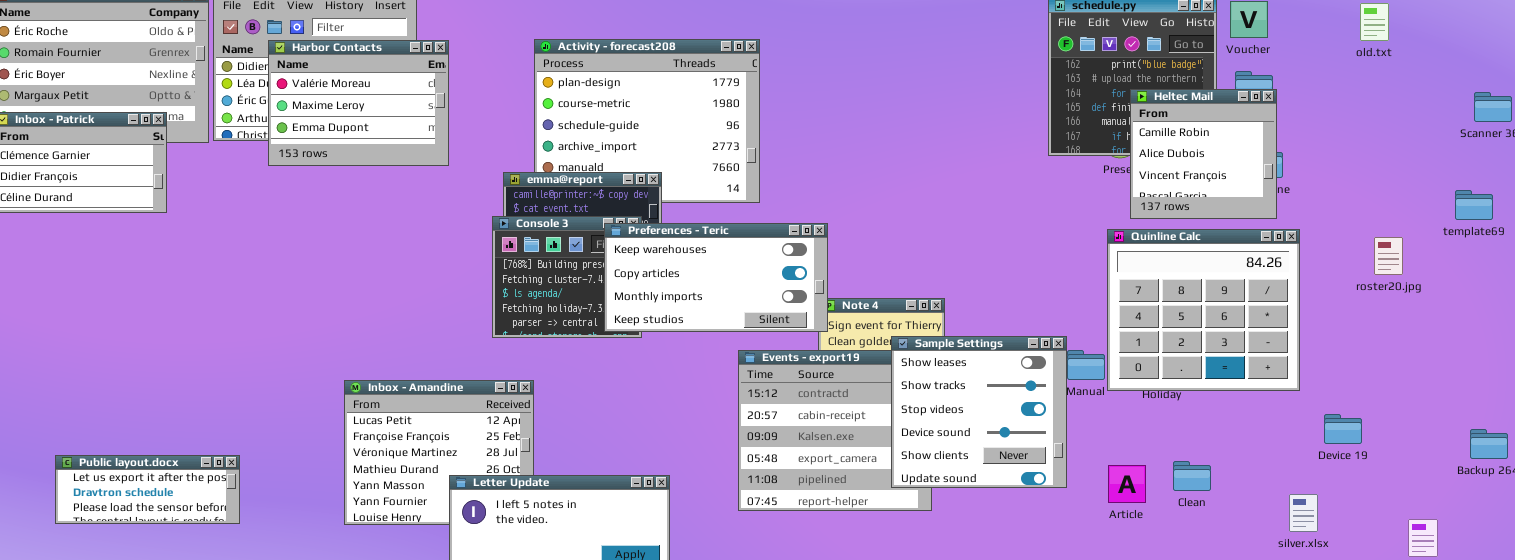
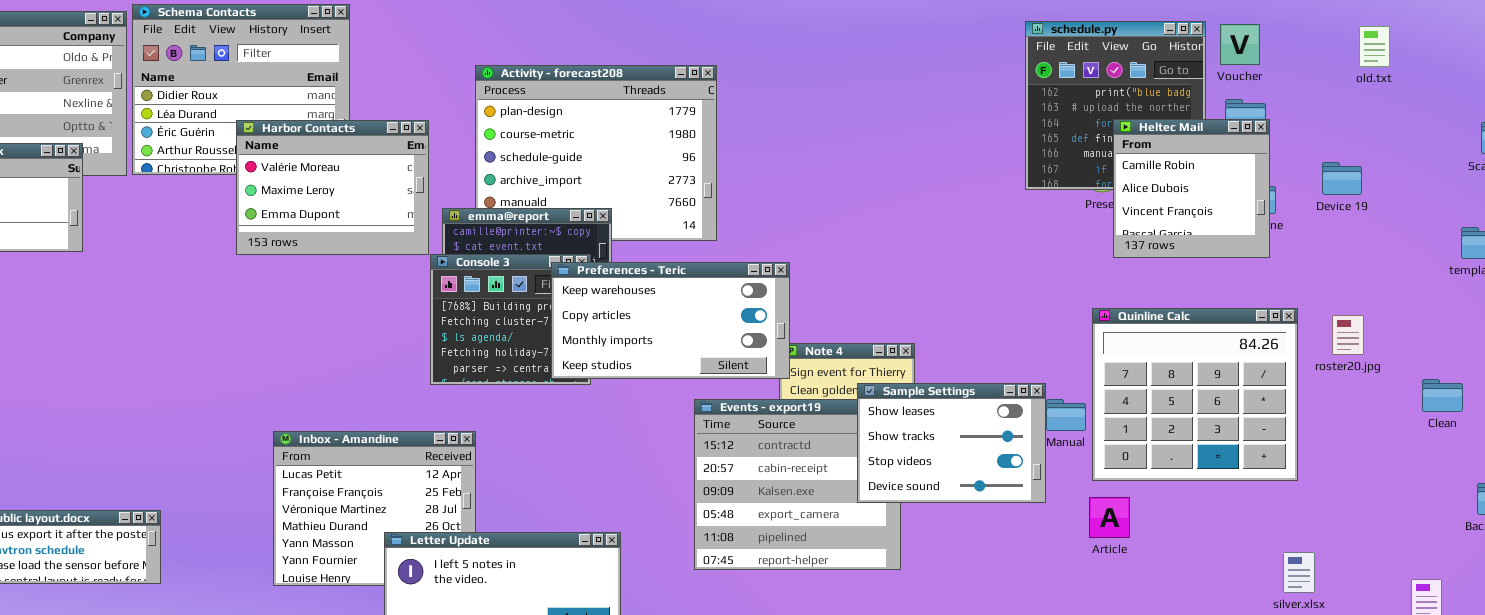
Harbor Contacts: [268,40,449,166] -> [236,120,429,255], moved
Quinline Calc: [1107,229,1300,391] -> [1092,308,1298,481], moved
roster20.jpg: [1374,237,1403,275] -> [1332,315,1364,355], moved
Sample Settings: [891,336,1067,488] -> [857,383,1046,503], resized
Device 19: [1324,414,1362,444] -> [1322,162,1362,195], moved
Clean: [1173,461,1211,491] -> [1422,379,1463,412], moved
Article: [1108,465,1146,503] -> [1089,497,1130,538], moved

